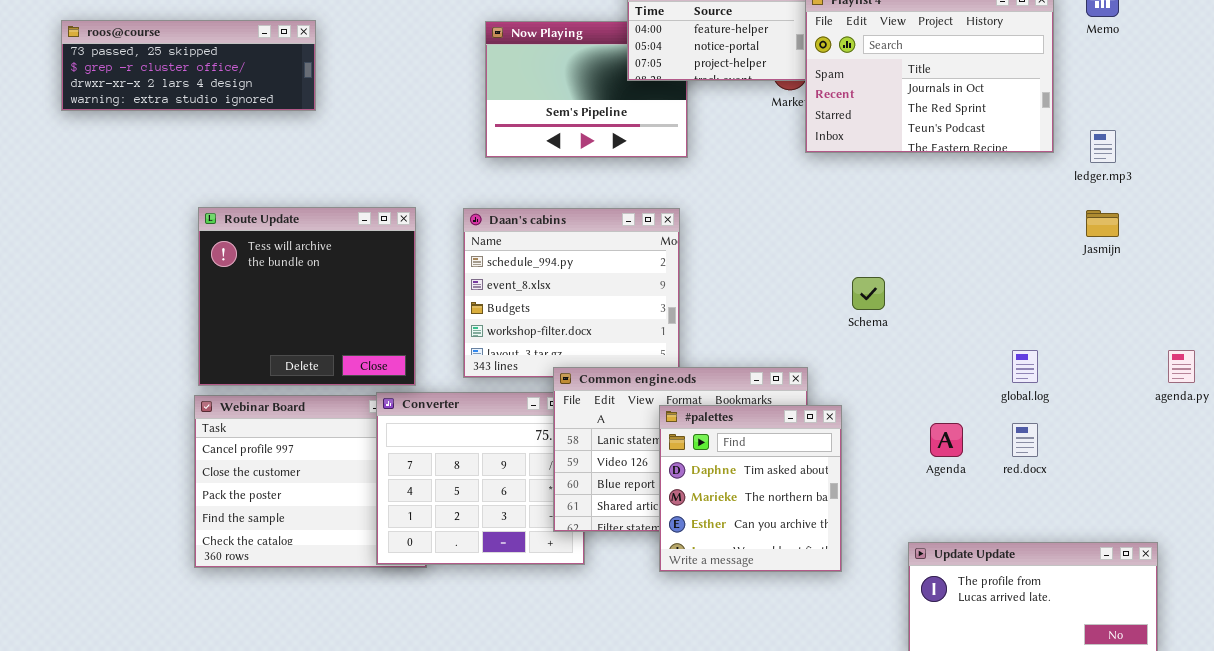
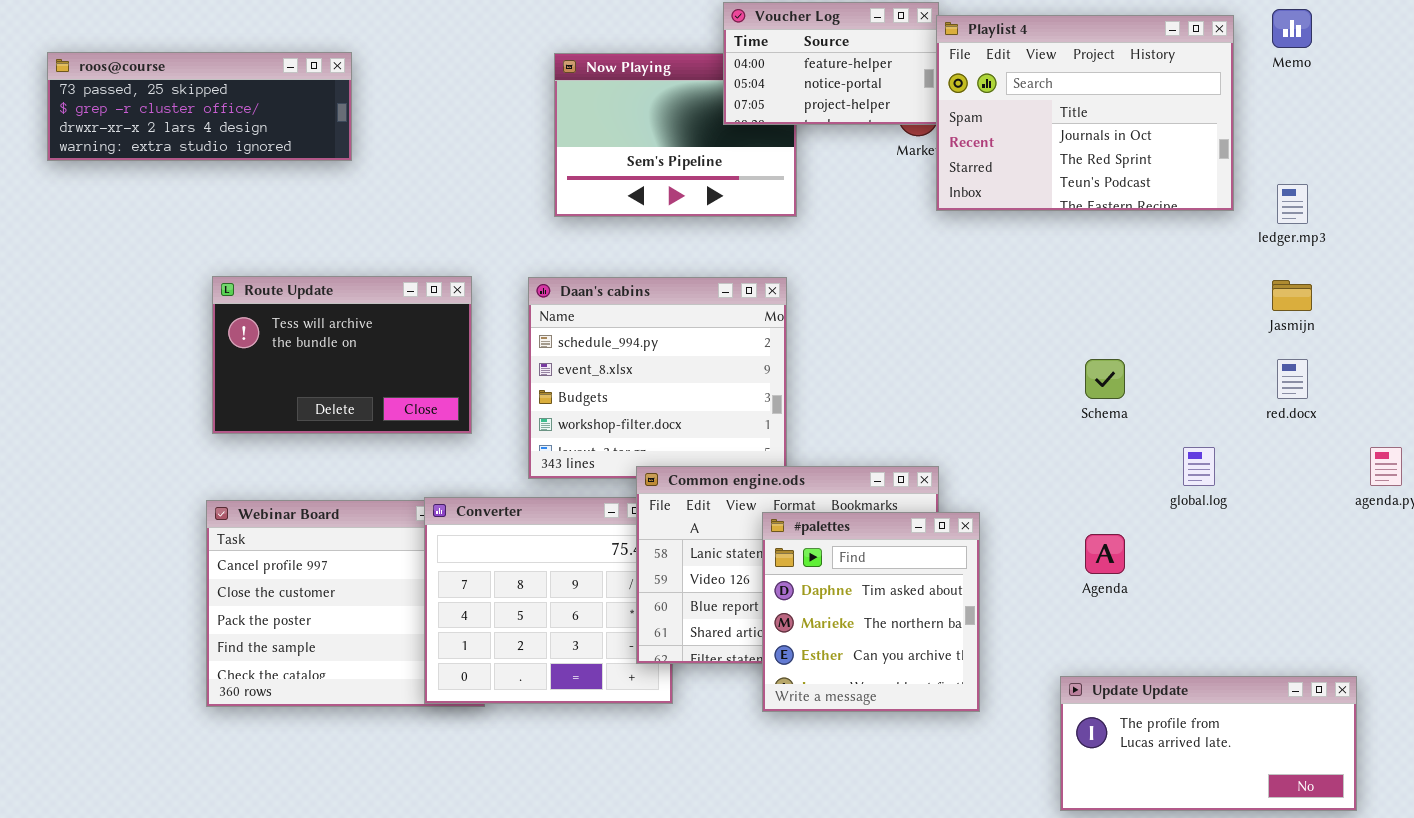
Route Update: [198,207,416,386] -> [212,276,472,434], resized
Schema: [852,277,885,310] -> [1085,359,1125,399], moved
red.docx: [1012,423,1038,457] -> [1277,359,1308,399], moved

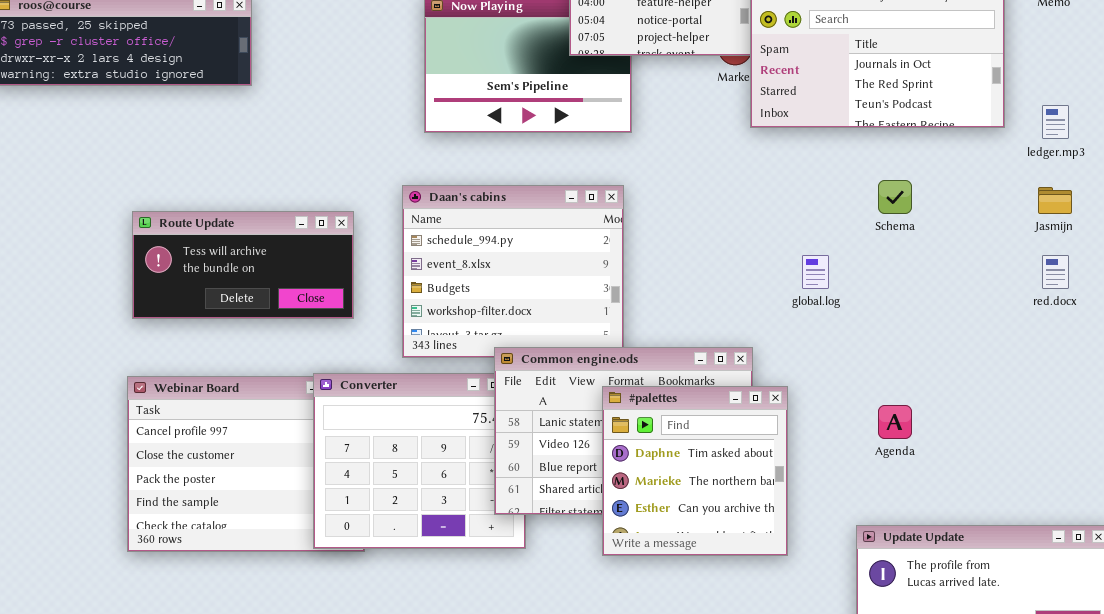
Route Update: [212,276,472,434] -> [132,211,354,319], resized
Schema: [1085,359,1125,399] -> [878,180,912,214], moved
global.log: [1183,447,1215,486] -> [802,255,829,289], moved

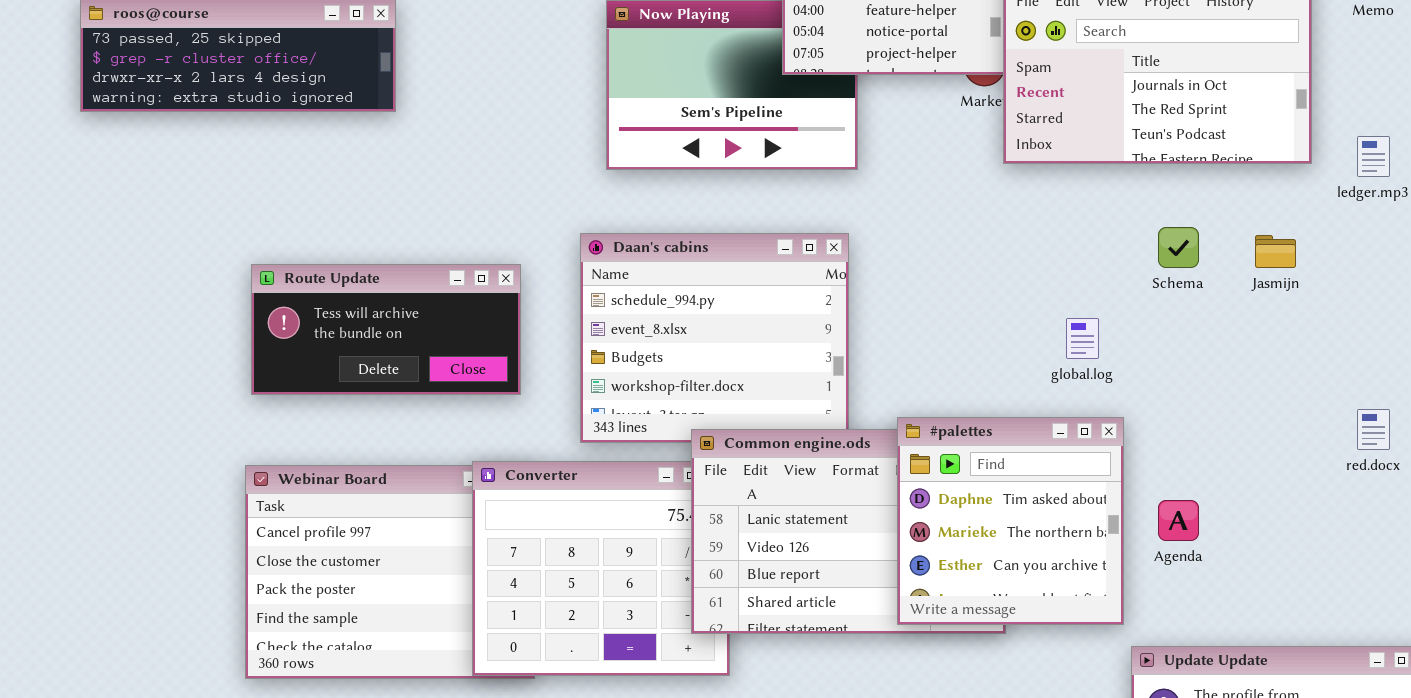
Jasmijn: [1038,187,1072,214] -> [1255,235,1296,268], moved
red.docx: [1042,255,1069,289] -> [1357,409,1390,450], moved
#palettes: [602,386,788,556] -> [897,417,1124,625], moved

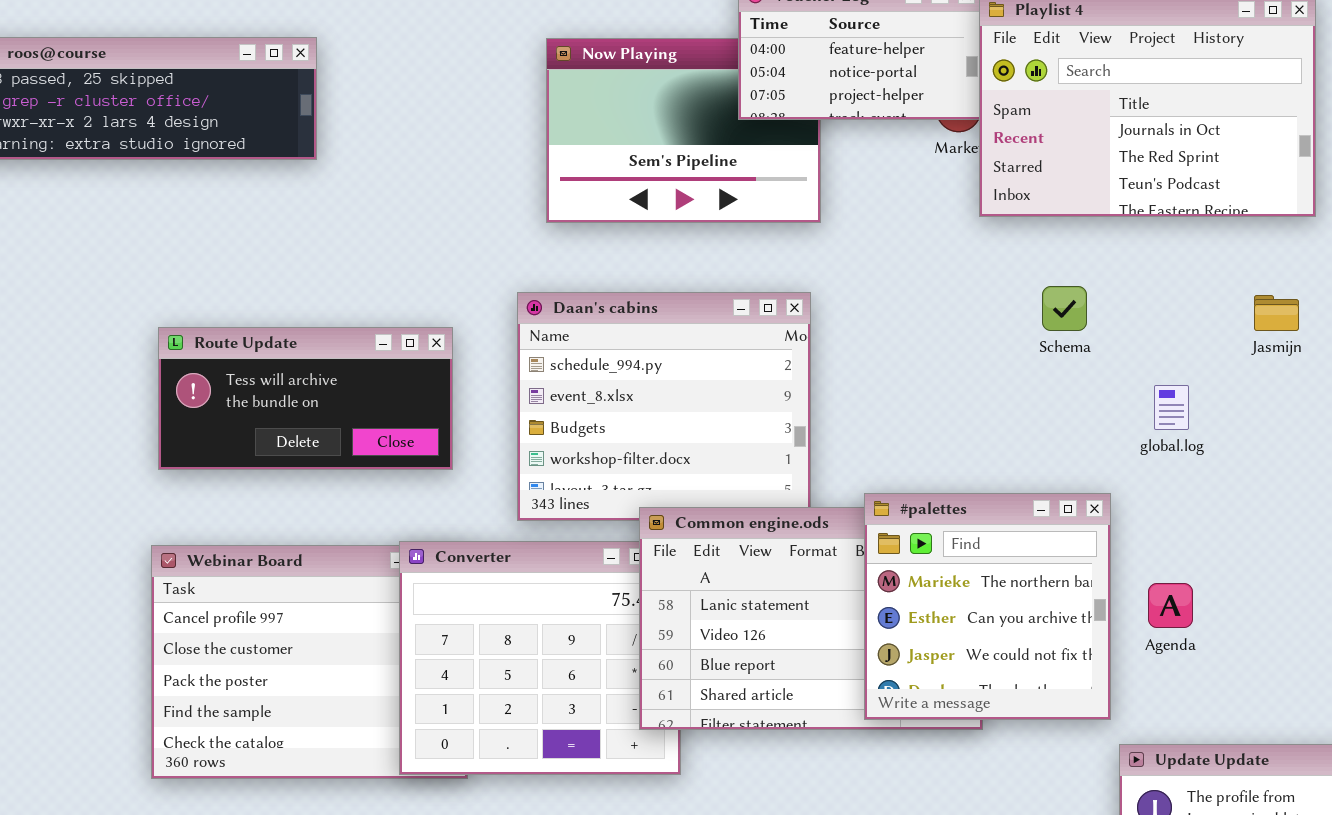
Schema: [1158,227,1199,268] -> [1042,286,1087,331], moved
global.log: [1066,318,1099,359] -> [1154,385,1189,430], moved
#palettes: [897,417,1124,625] -> [864,493,1111,720], scrolled down 1 row

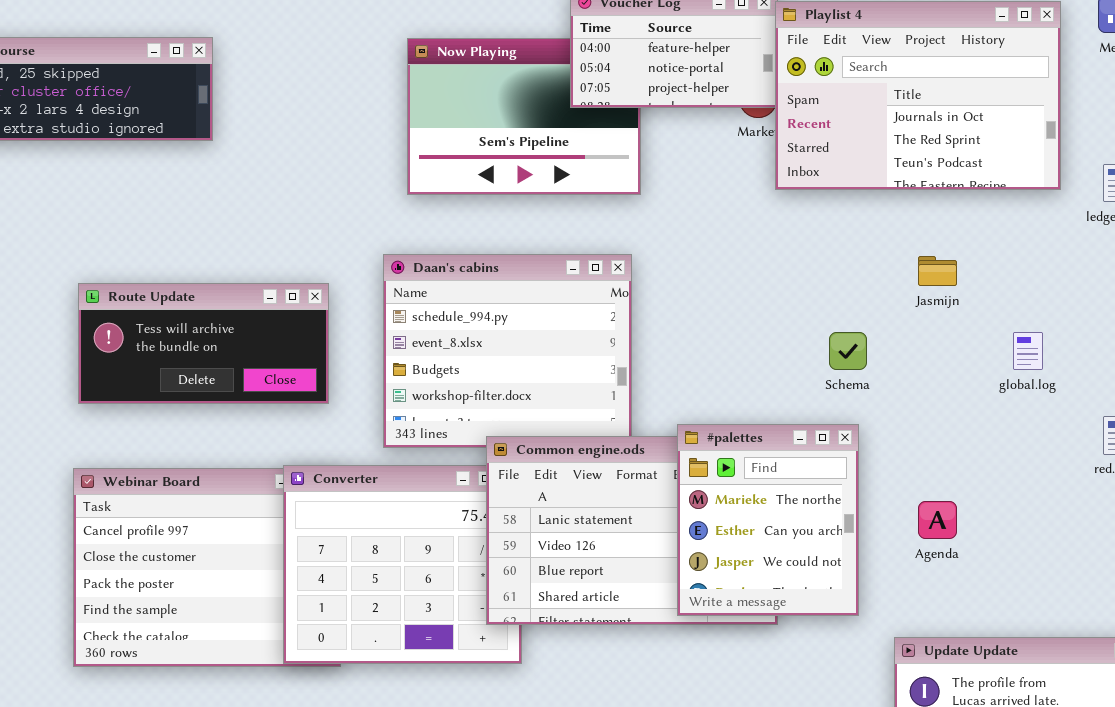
Schema: [1042,286,1087,331] -> [829,332,867,370], moved
Jasmijn: [1254,295,1299,331] -> [918,256,957,286], moved
global.log: [1154,385,1189,430] -> [1013,332,1043,370], moved
#palettes: [864,493,1111,720] -> [677,424,859,616], resized

